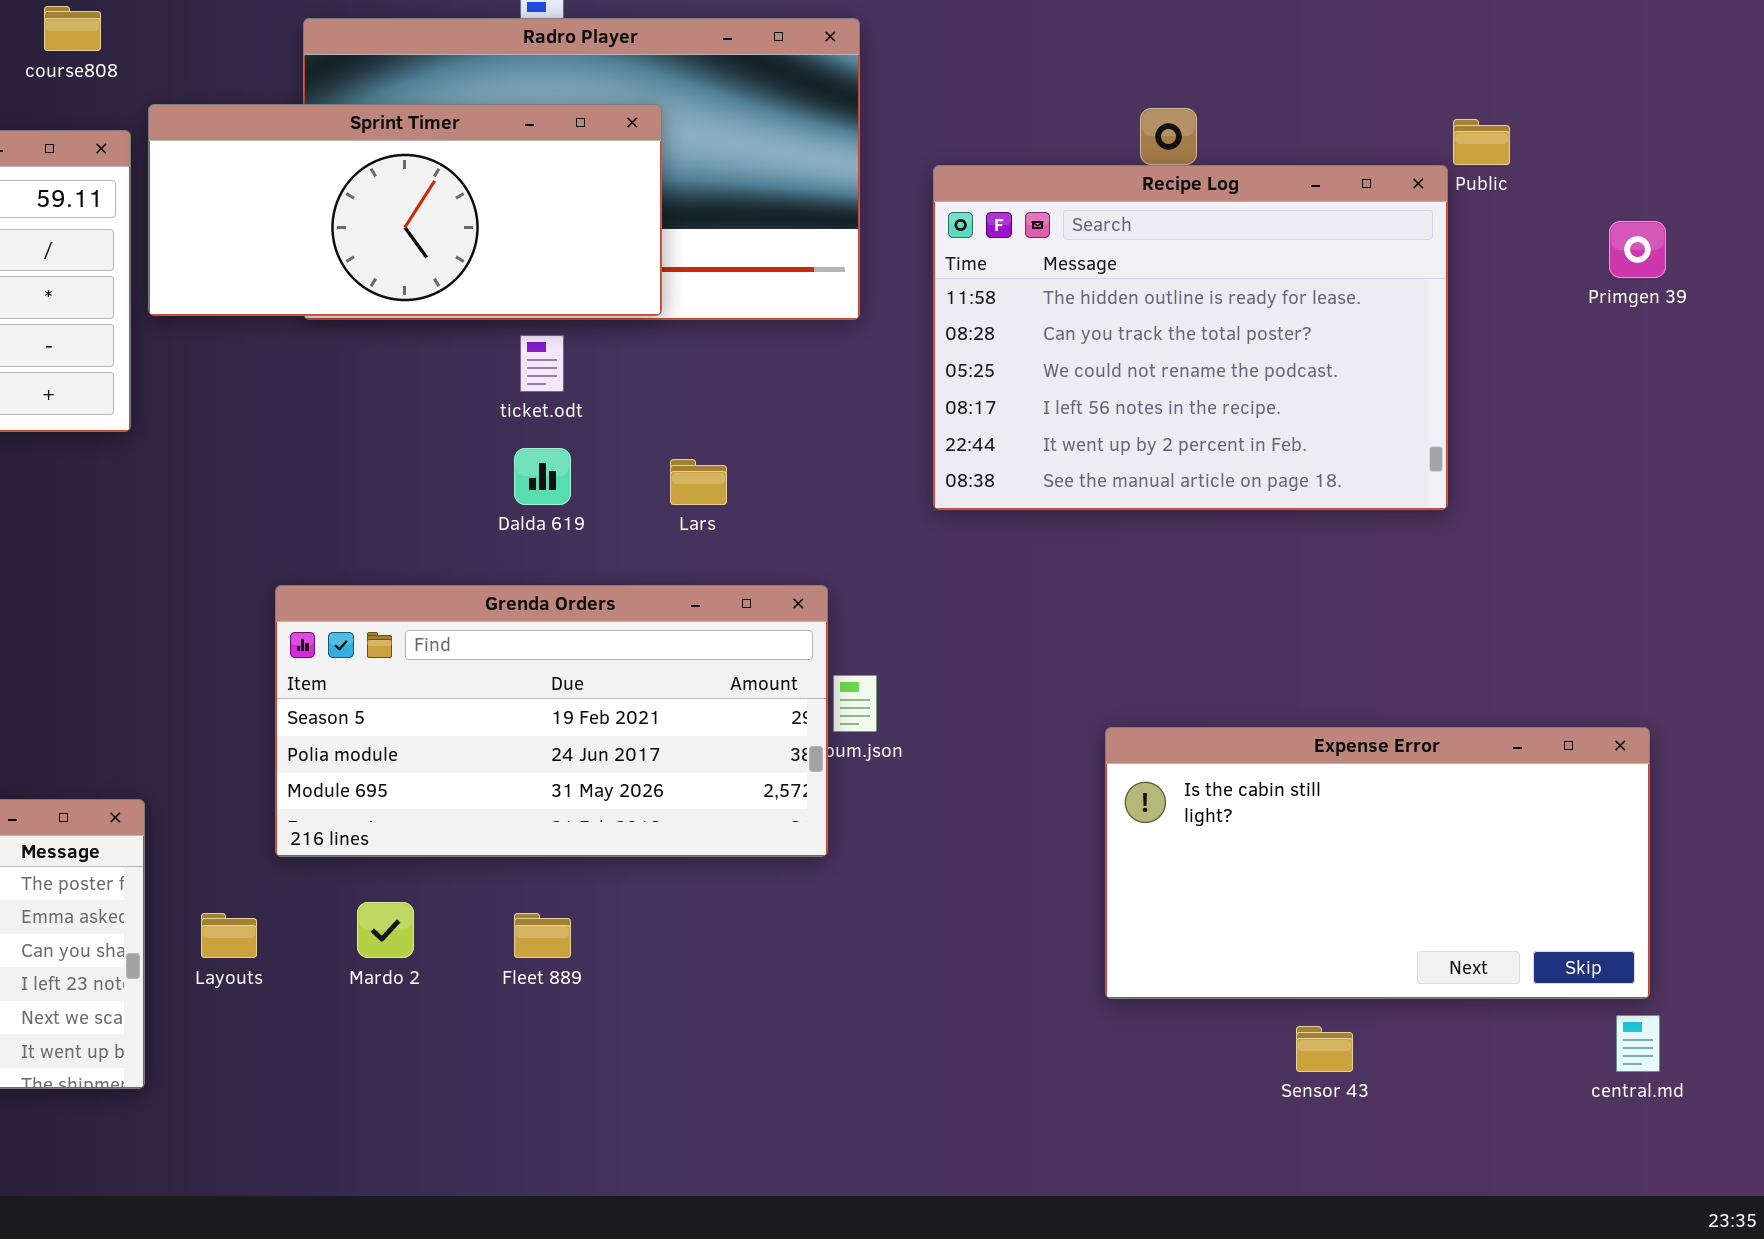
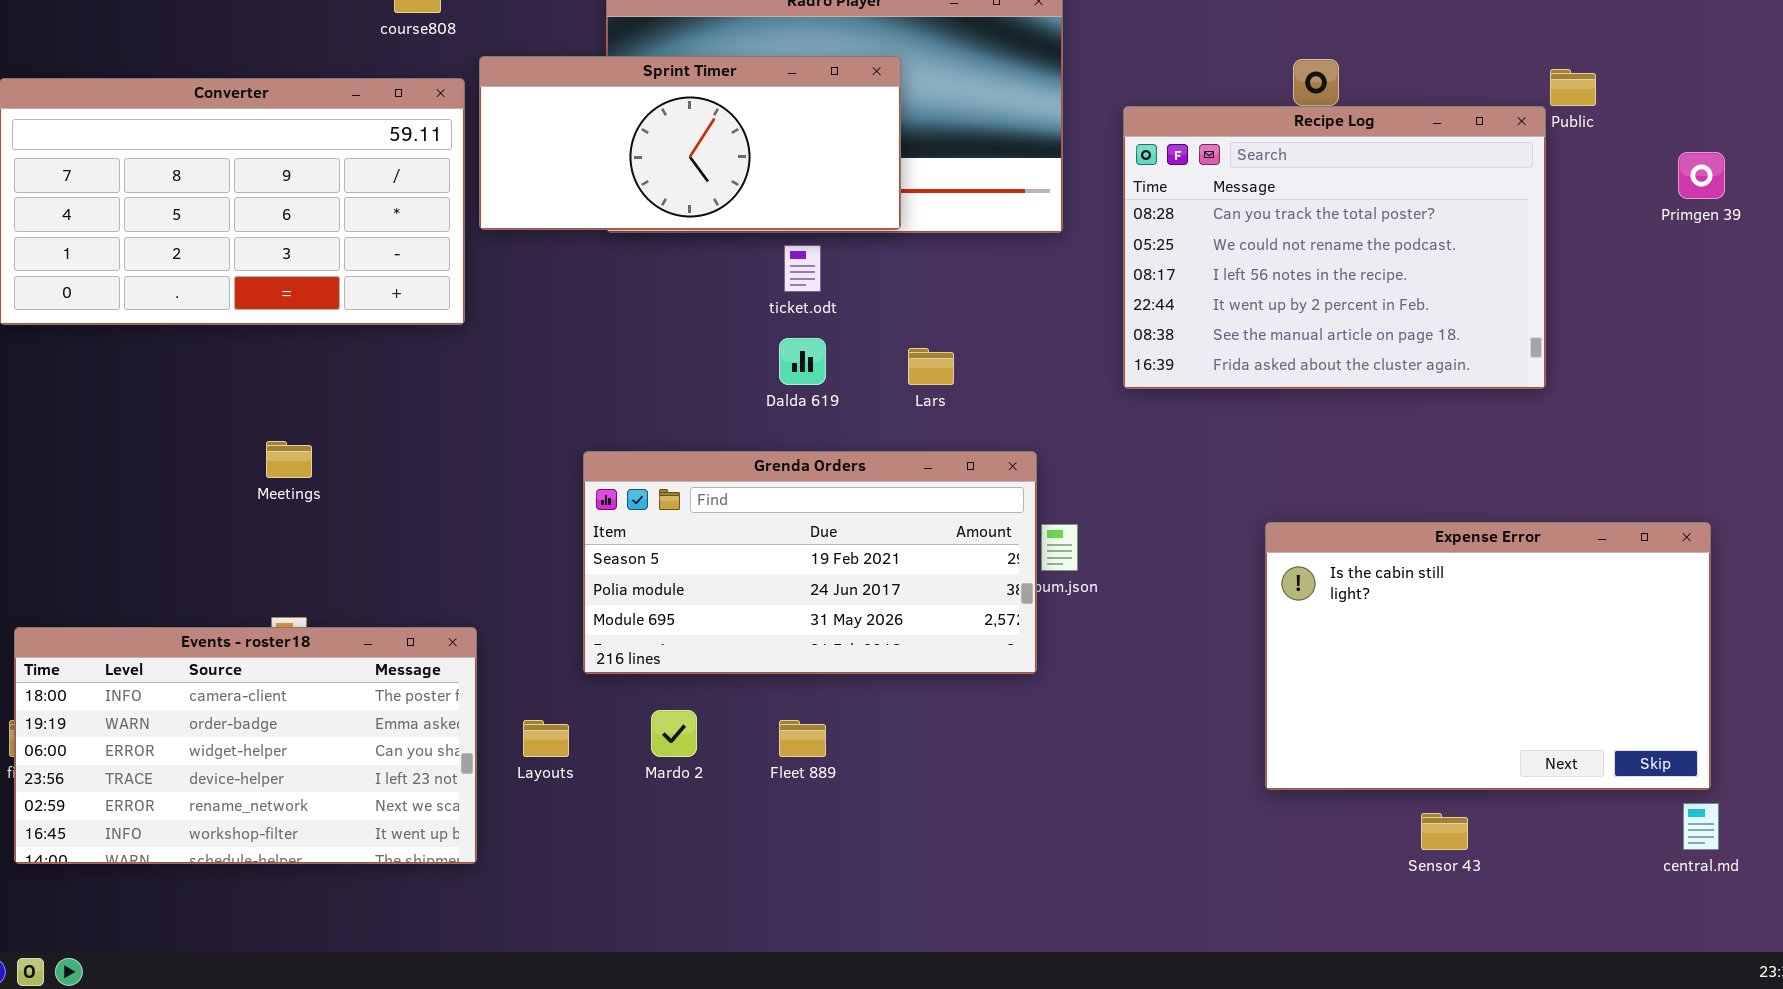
Recipe Log: [933,165,1448,510] -> [1123,106,1546,389], scrolled down 1 row
Expense Error: [1105,727,1650,999] -> [1265,522,1711,790], resized

